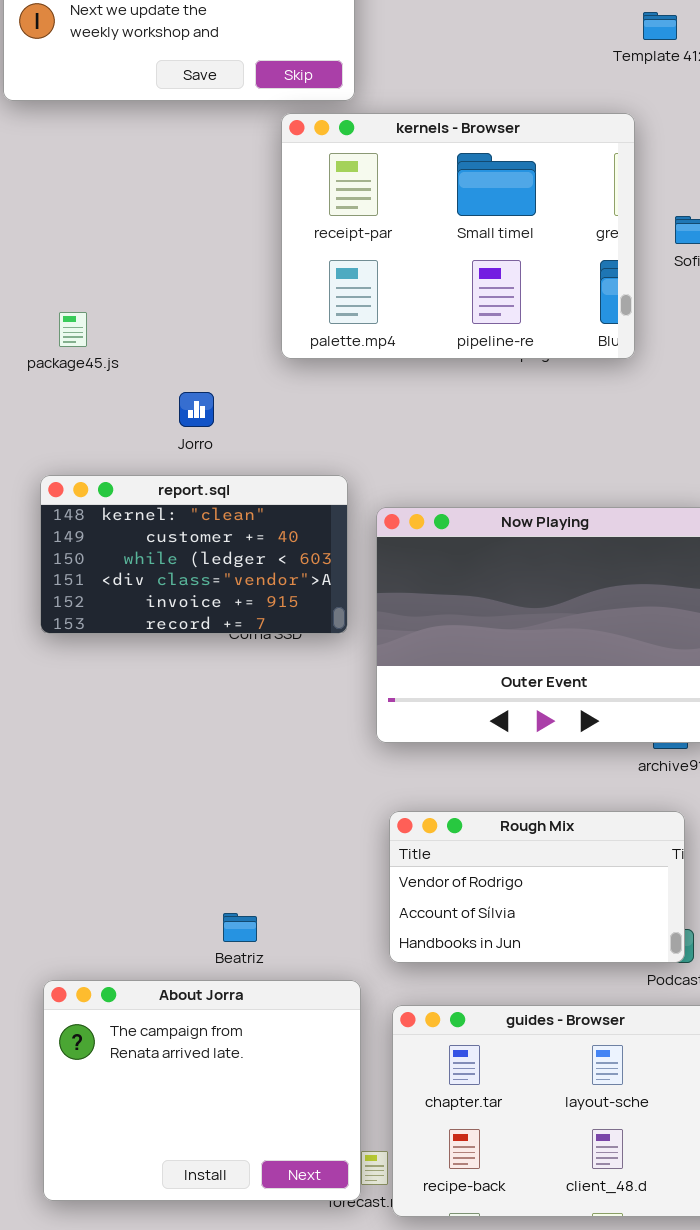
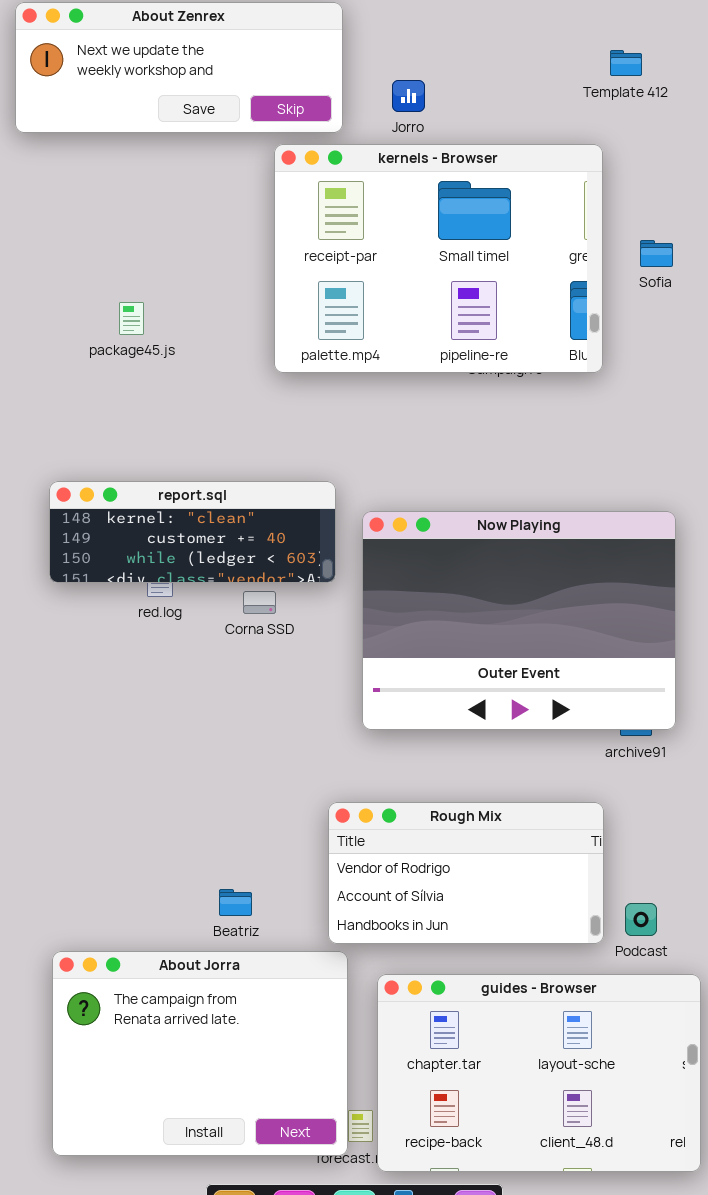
package45.js: [59,312,87,347] -> [119,302,144,335], moved
Jorro: [179,392,214,427] -> [392,80,425,112], moved
report.sql: [40,475,348,634] -> [49,481,336,583], resized
Rough Mix: [389,811,685,963] -> [328,802,604,944], moved

